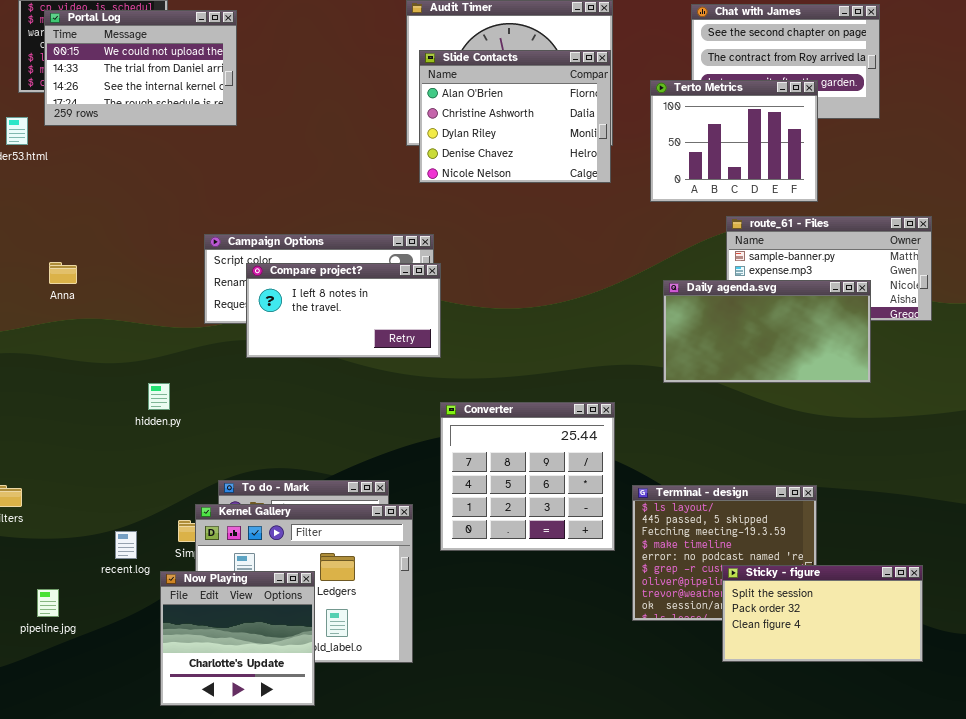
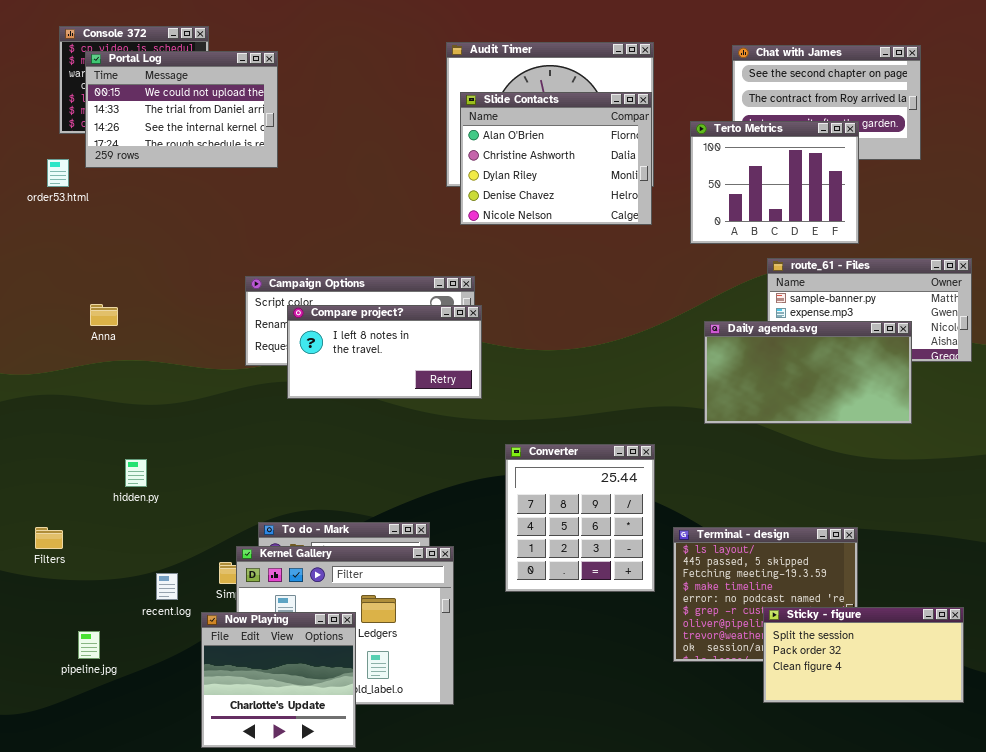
hidden.py: [148,383,170,410] -> [125,459,147,487], moved
Converter: [440,402,615,551] -> [505,444,655,592], resized

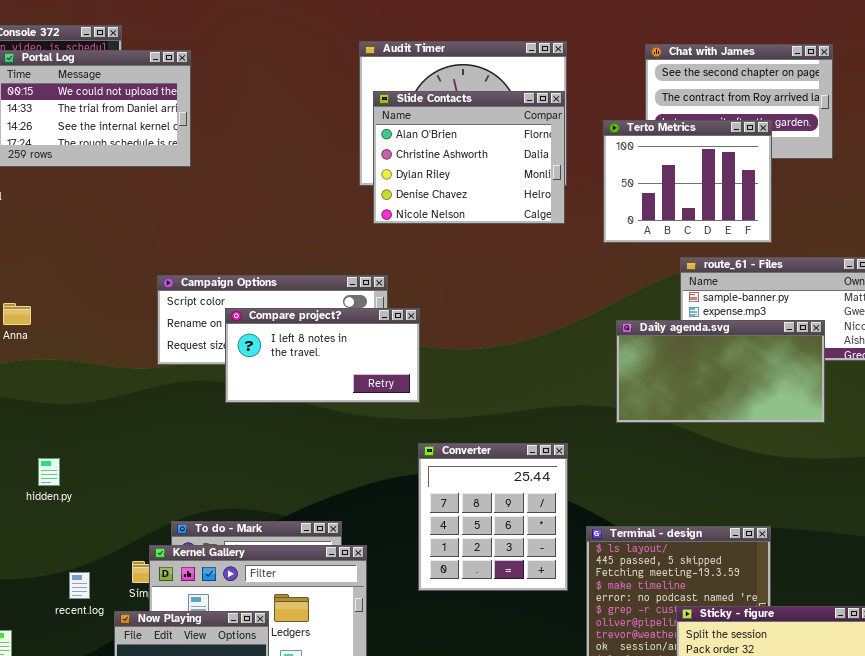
Compare project?: [287,305,482,399] -> [225,308,420,403], moved

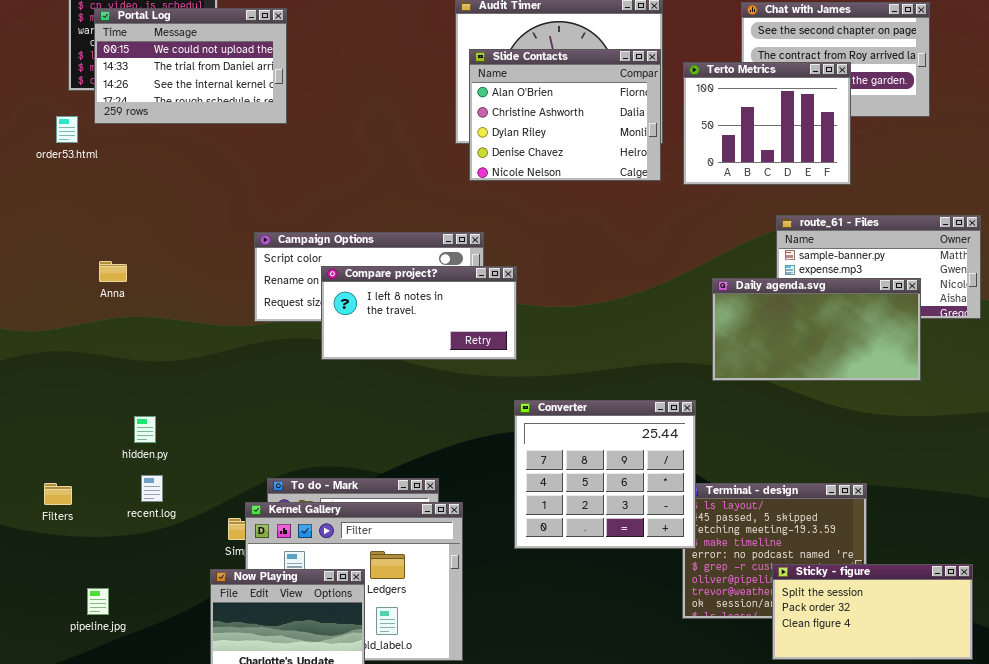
Terto Metrics: [603,120,772,243] -> [683,62,851,185], moved
Converter: [418,443,568,591] -> [514,400,696,549], resized
recent.log: [69,572,90,599] -> [141,475,163,502], moved

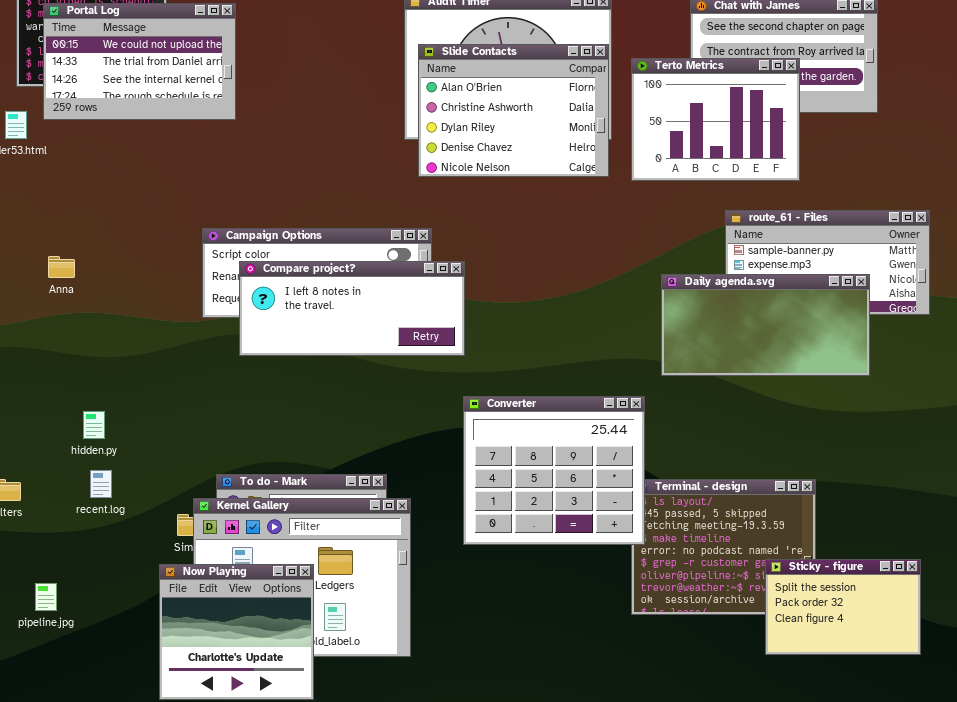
Compare project?: [321,266,517,360] -> [239,261,465,356], resized
Sticky - figure: [772,564,973,660] -> [765,559,921,655], resized

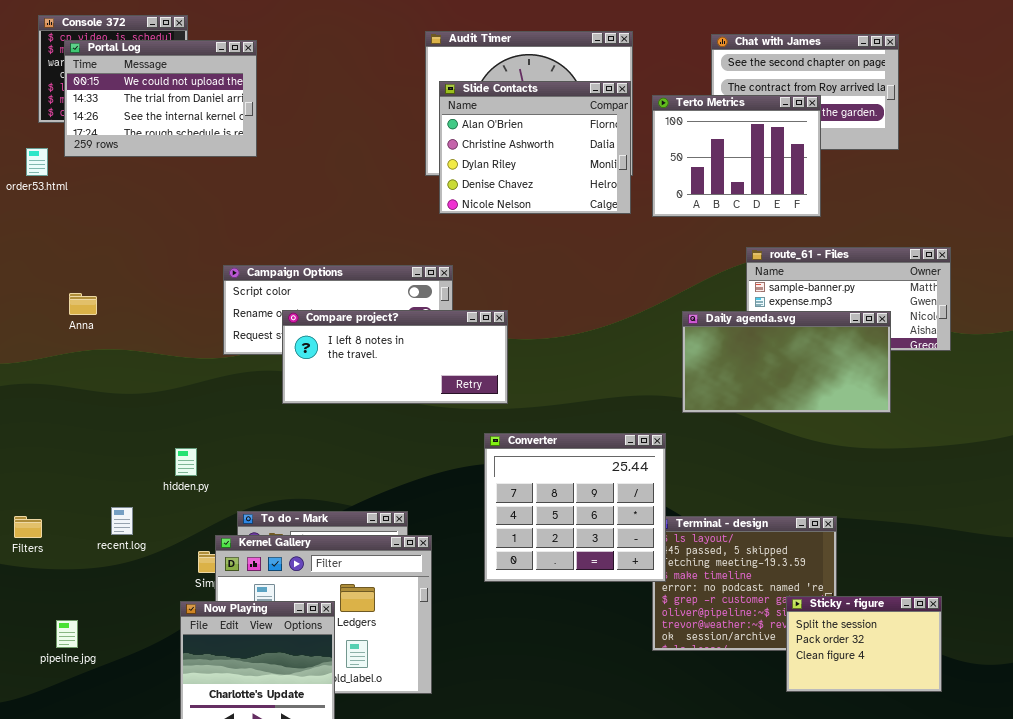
Compare project?: [239,261,465,356] -> [282,310,508,404], moved
hidden.py: [83,411,105,439] -> [175,448,197,476], moved

